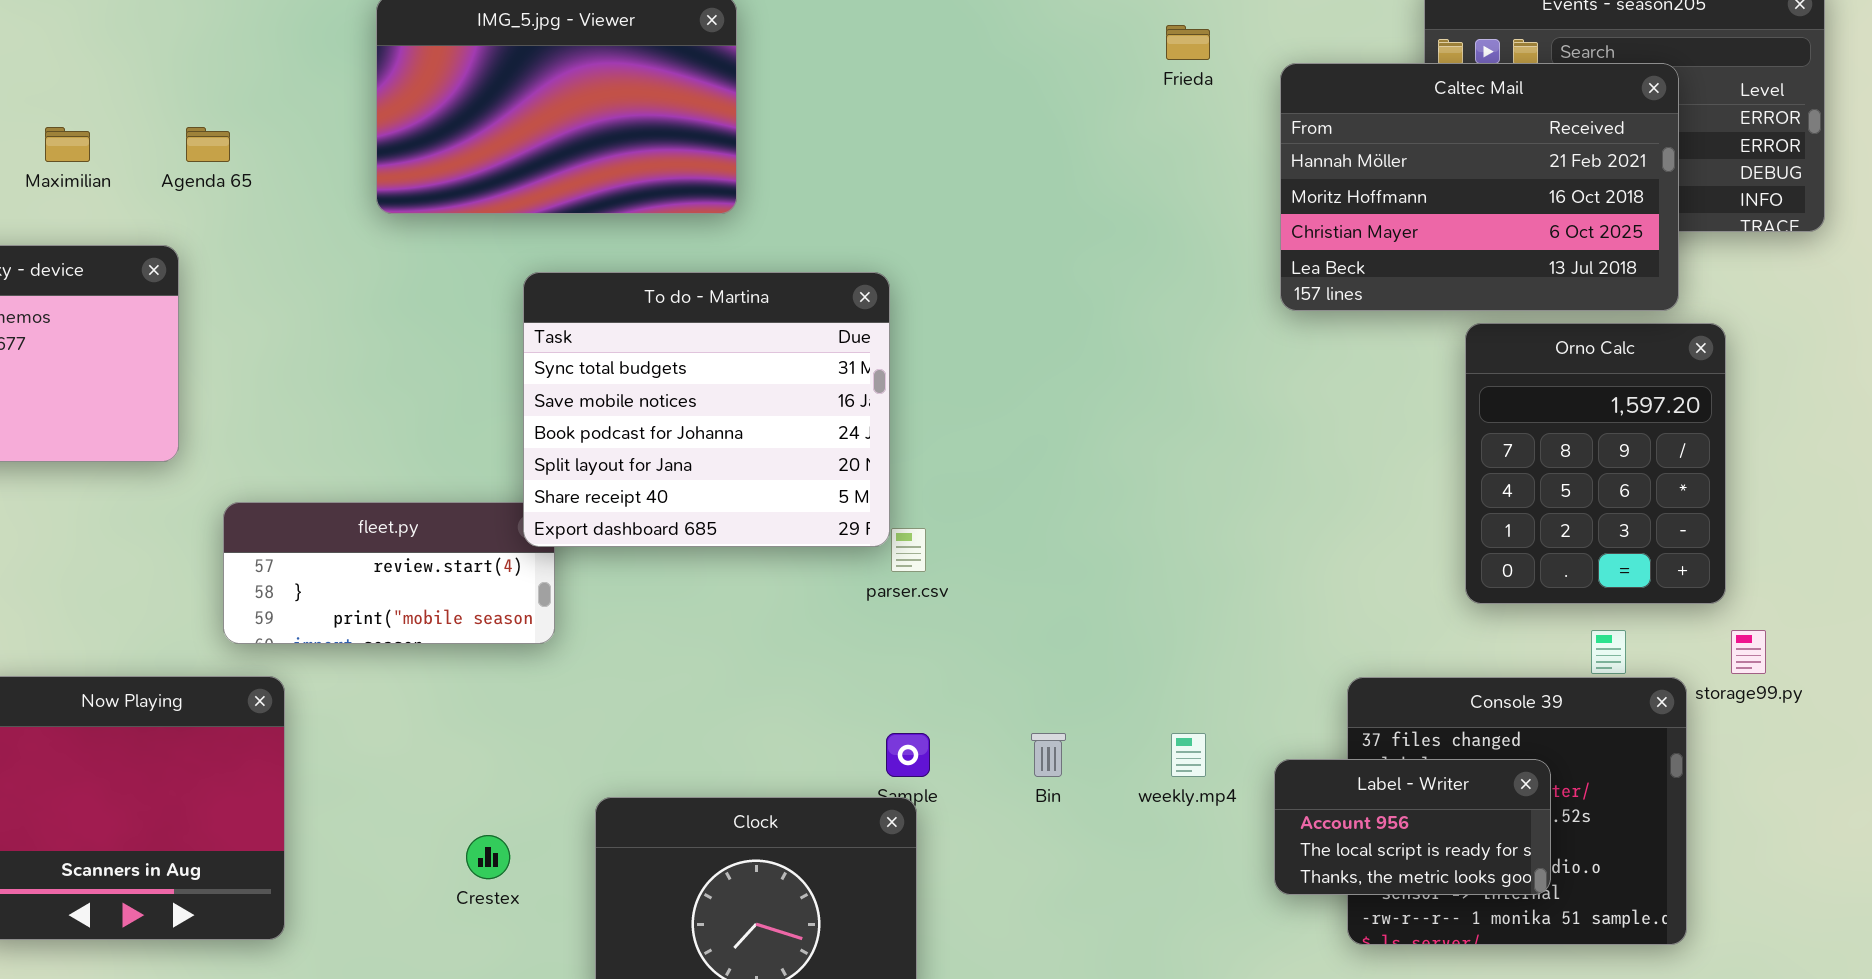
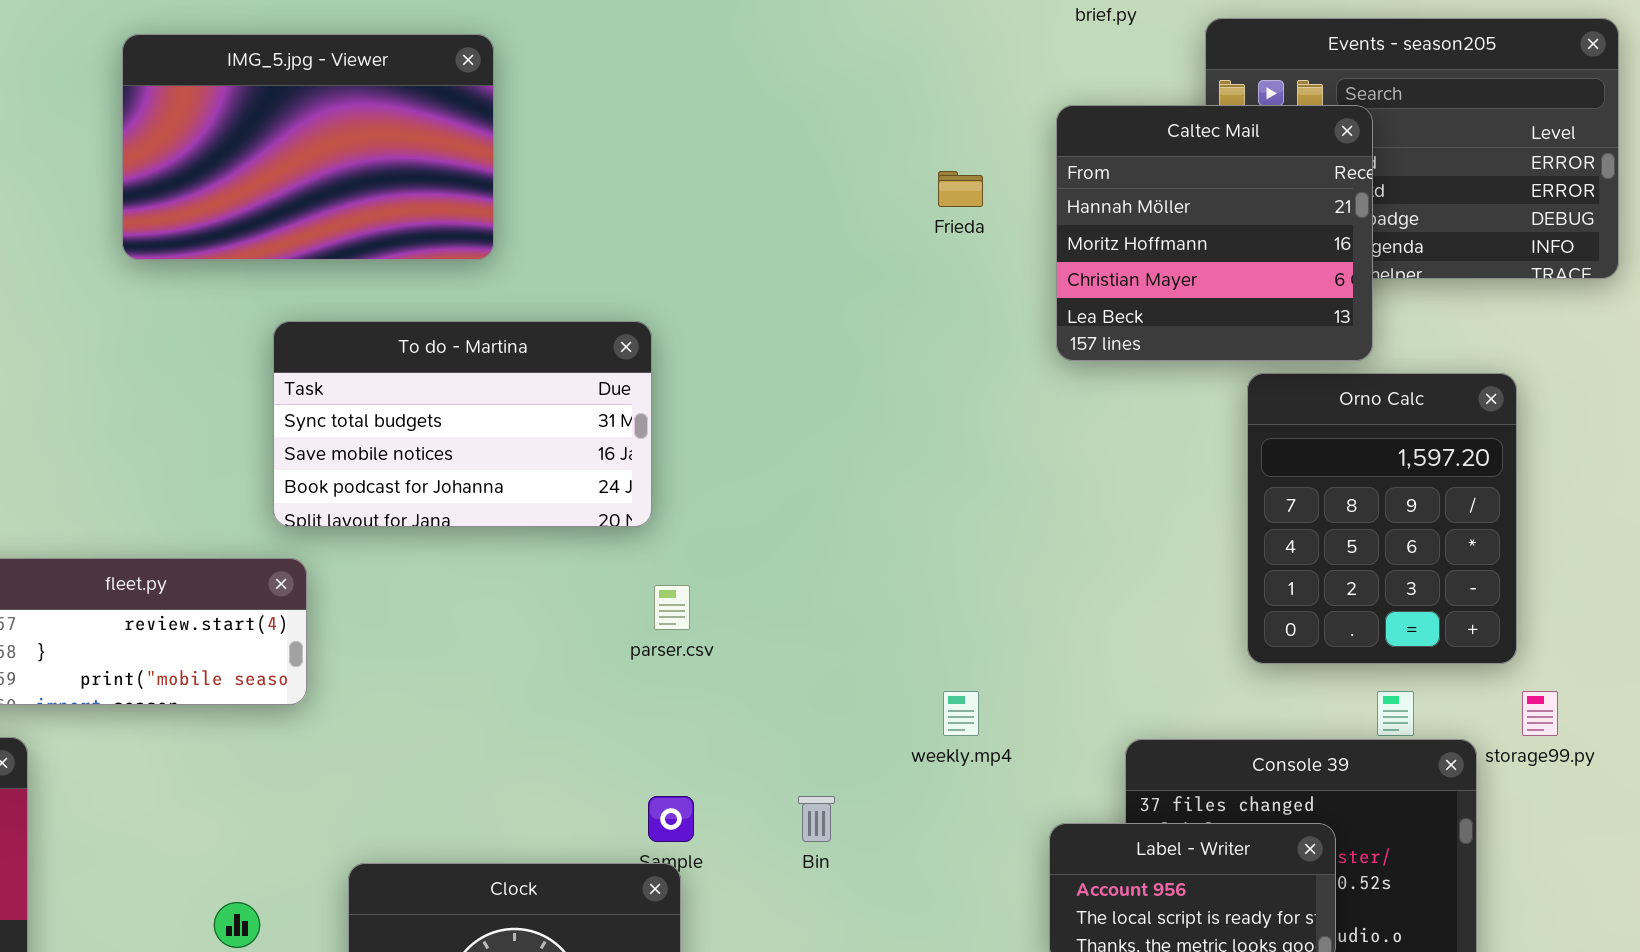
Frieda: [1166,25,1210,60] -> [938,171,983,207], moved
Caltec Mail: [1280,63,1679,311] -> [1056,105,1373,361], resized
To do - Martina: [523,272,890,547] -> [273,321,652,527], resized
weekly.mp4: [1171,733,1206,777] -> [943,691,979,736], moved

